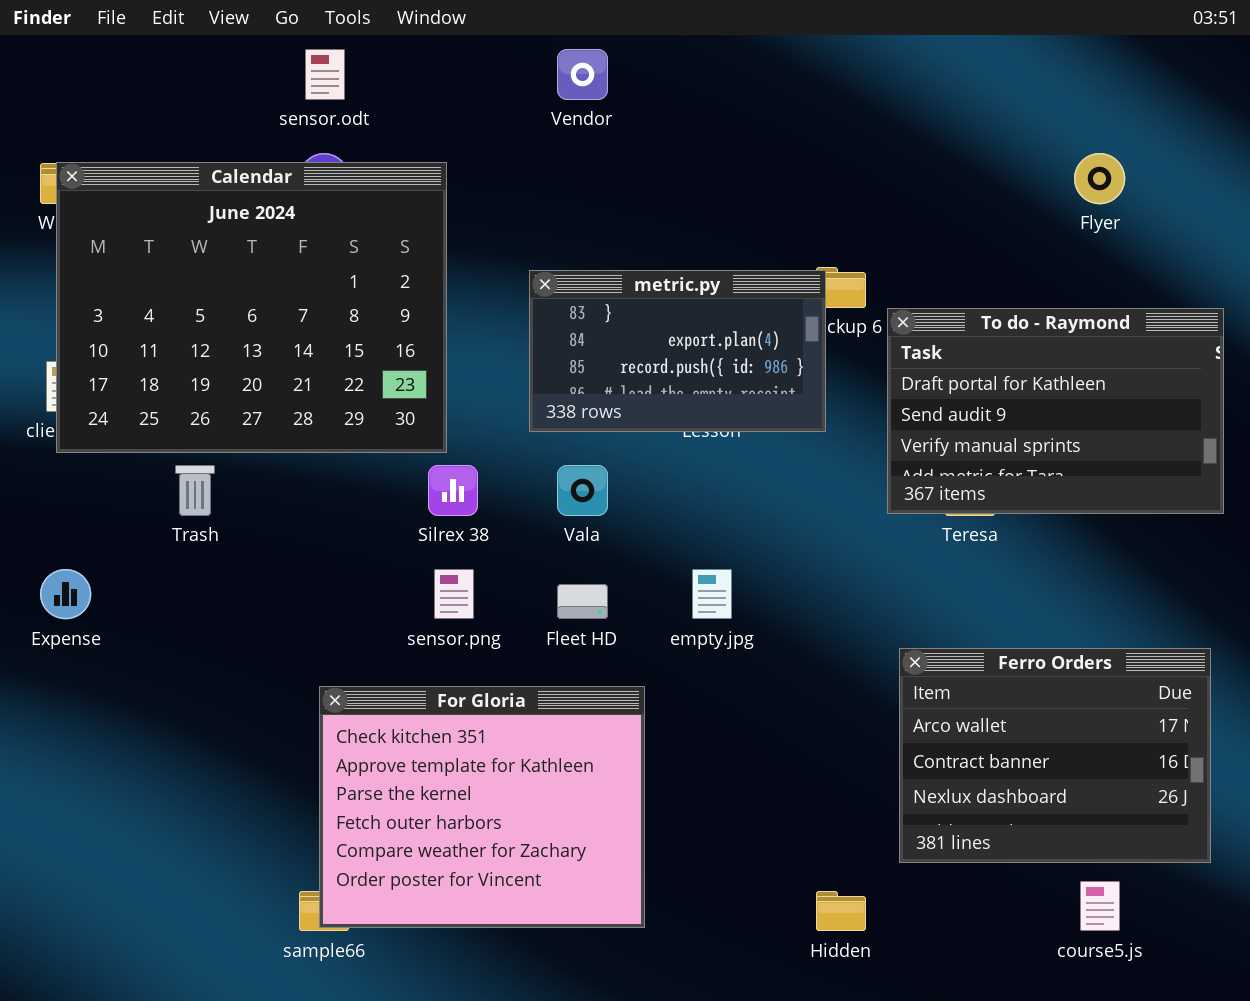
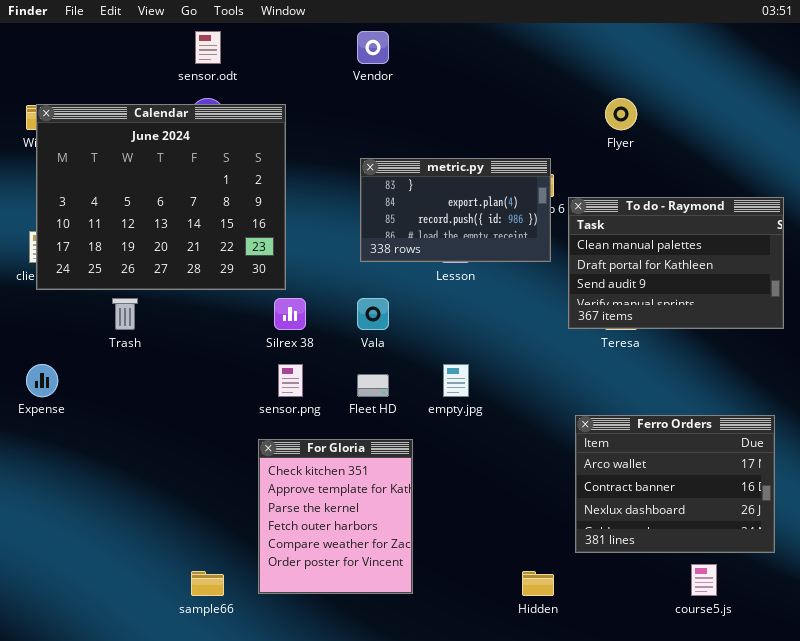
Flyer: [1074,153,1125,204] -> [605,98,637,130], moved
metric.py: [529,270,826,432] -> [360,158,551,262], moved
To do - Raymond: [887,308,1224,514] -> [568,197,784,329], scrolled up 1 row
For Gloria: [319,686,645,928] -> [258,439,413,594], resized

